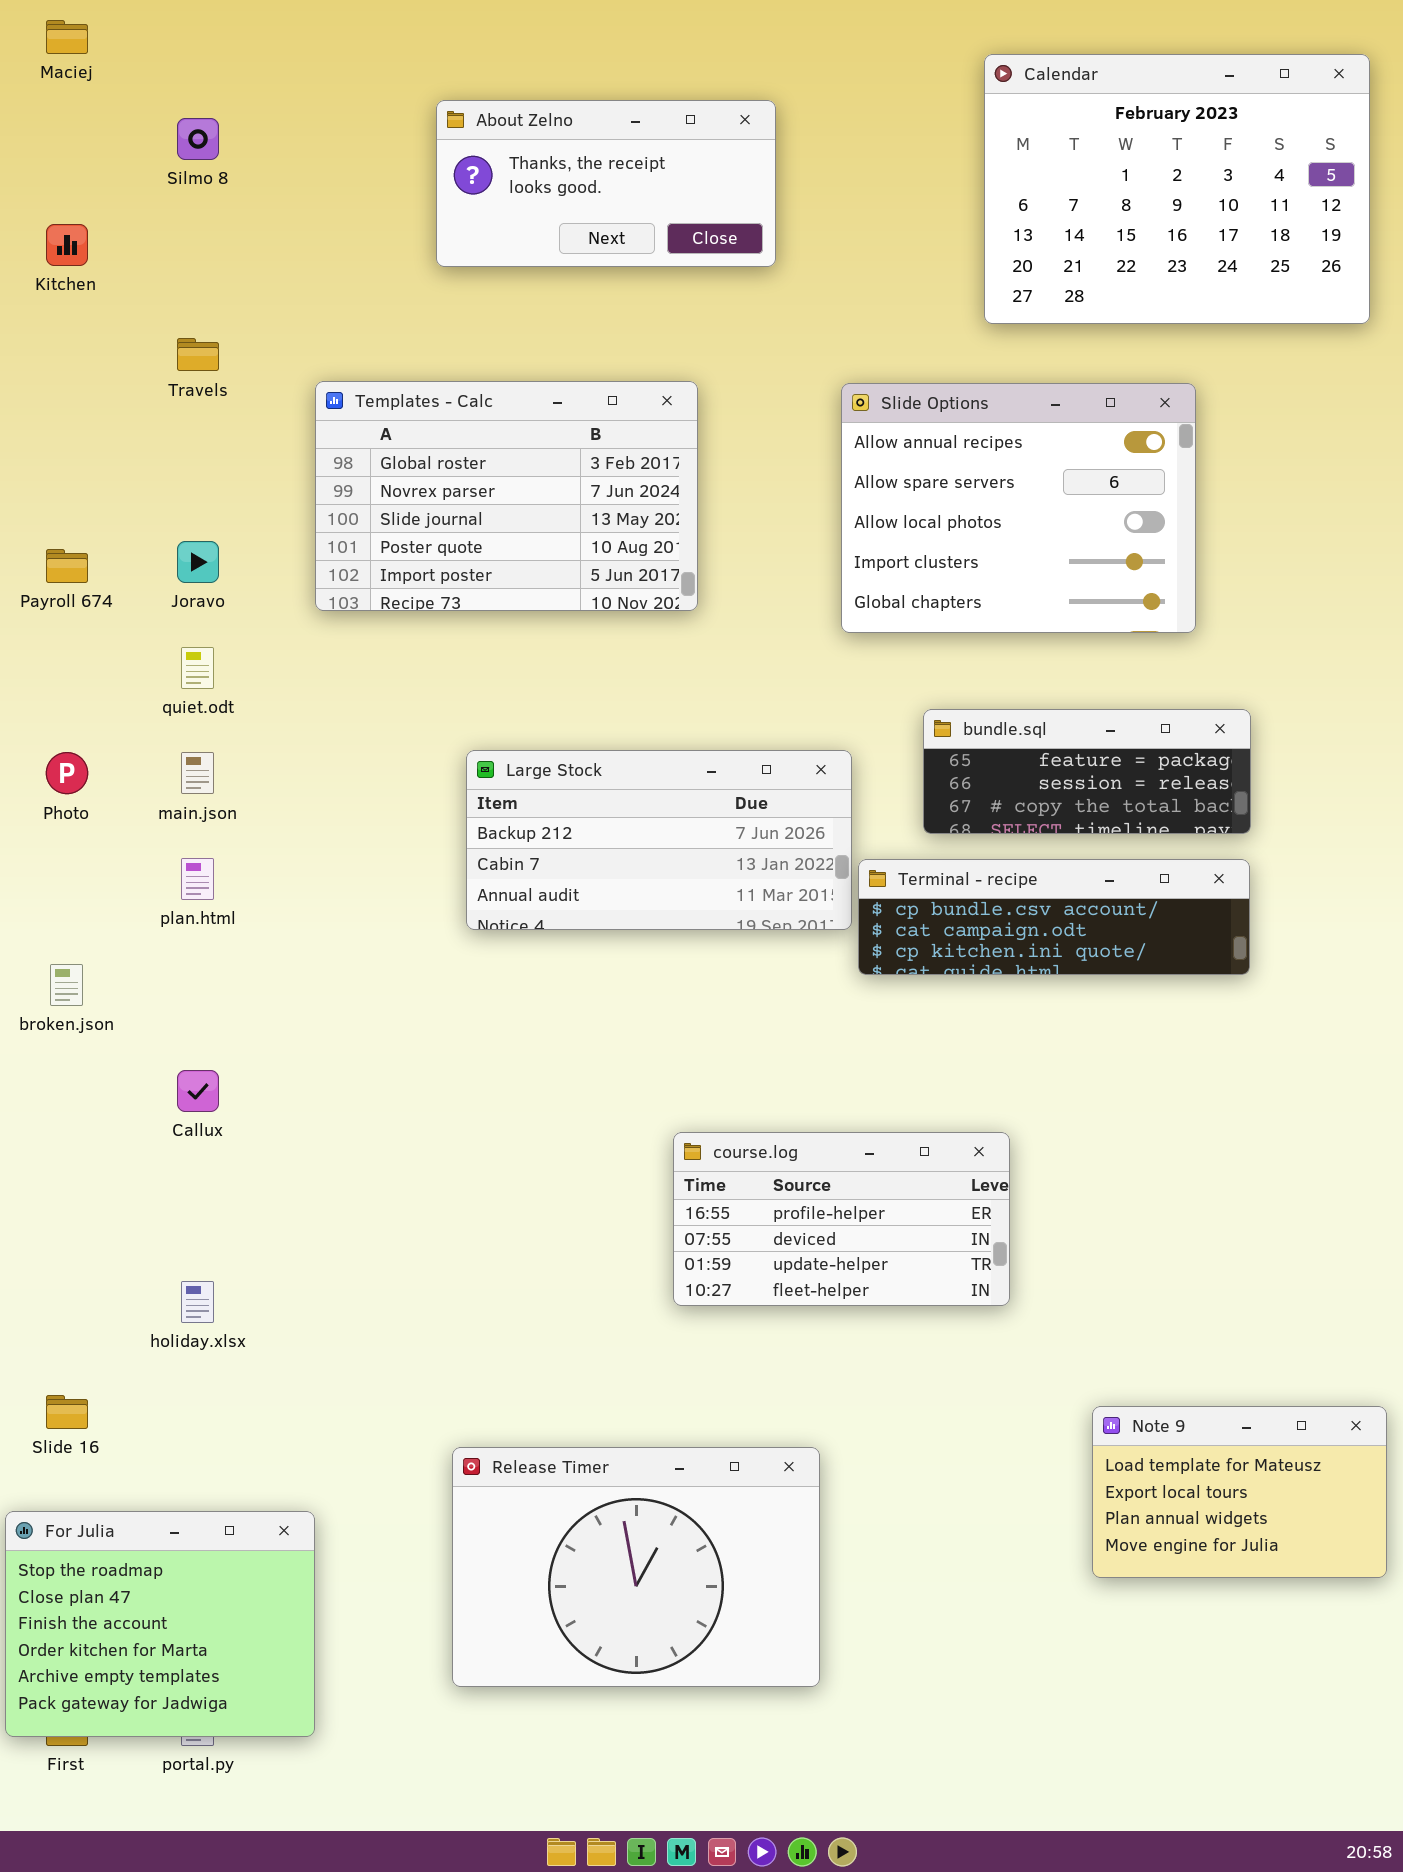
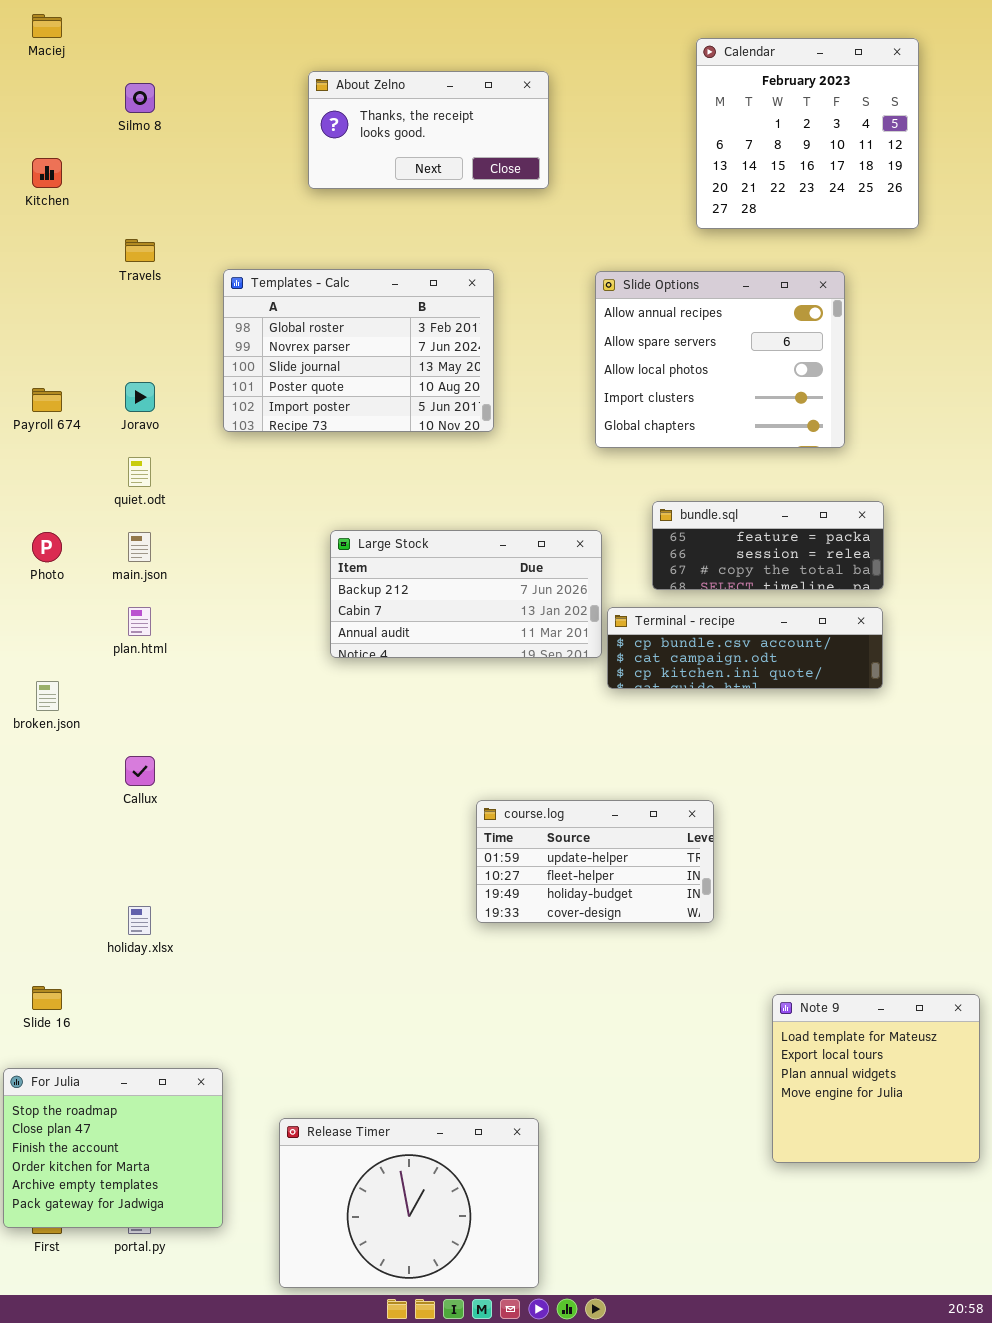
Calendar: [984,54,1370,324] -> [696,38,919,229], resized
course.log: [673,1132,1010,1306] -> [476,800,714,923], scrolled down 2 rows
Note 9: [1092,1406,1387,1578] -> [772,994,980,1163], resized
Release Timer: [452,1447,820,1687] -> [279,1118,539,1288], moved

